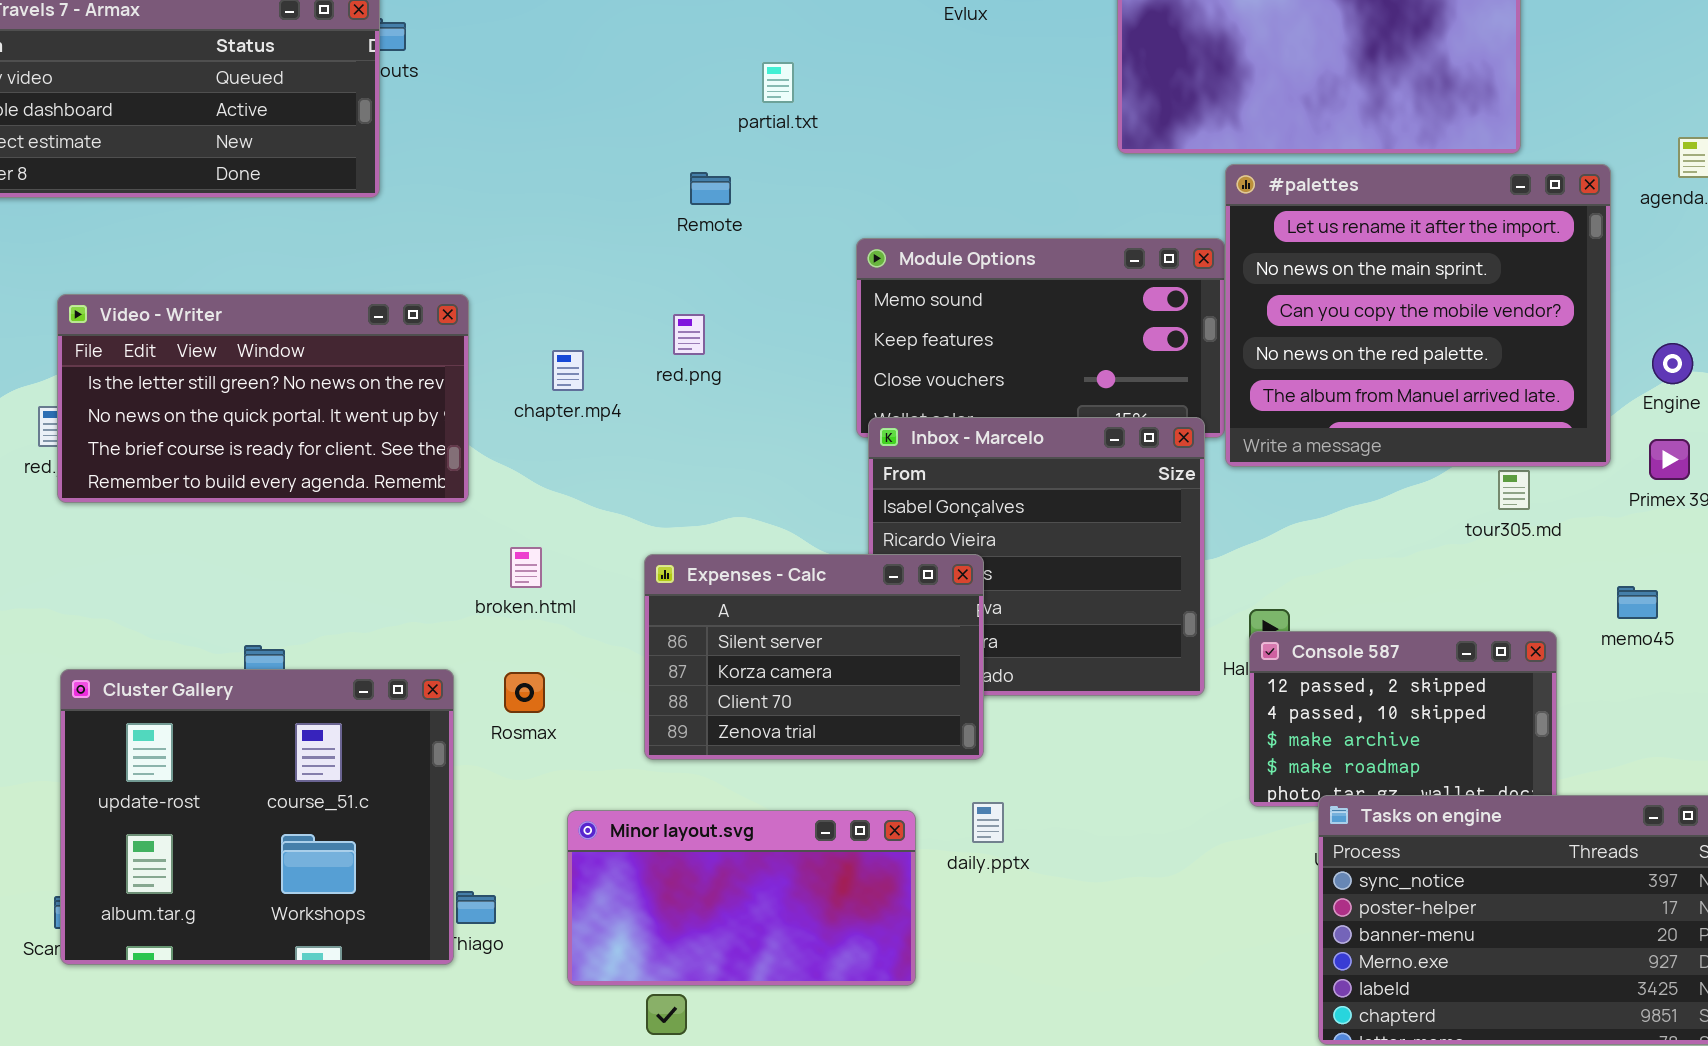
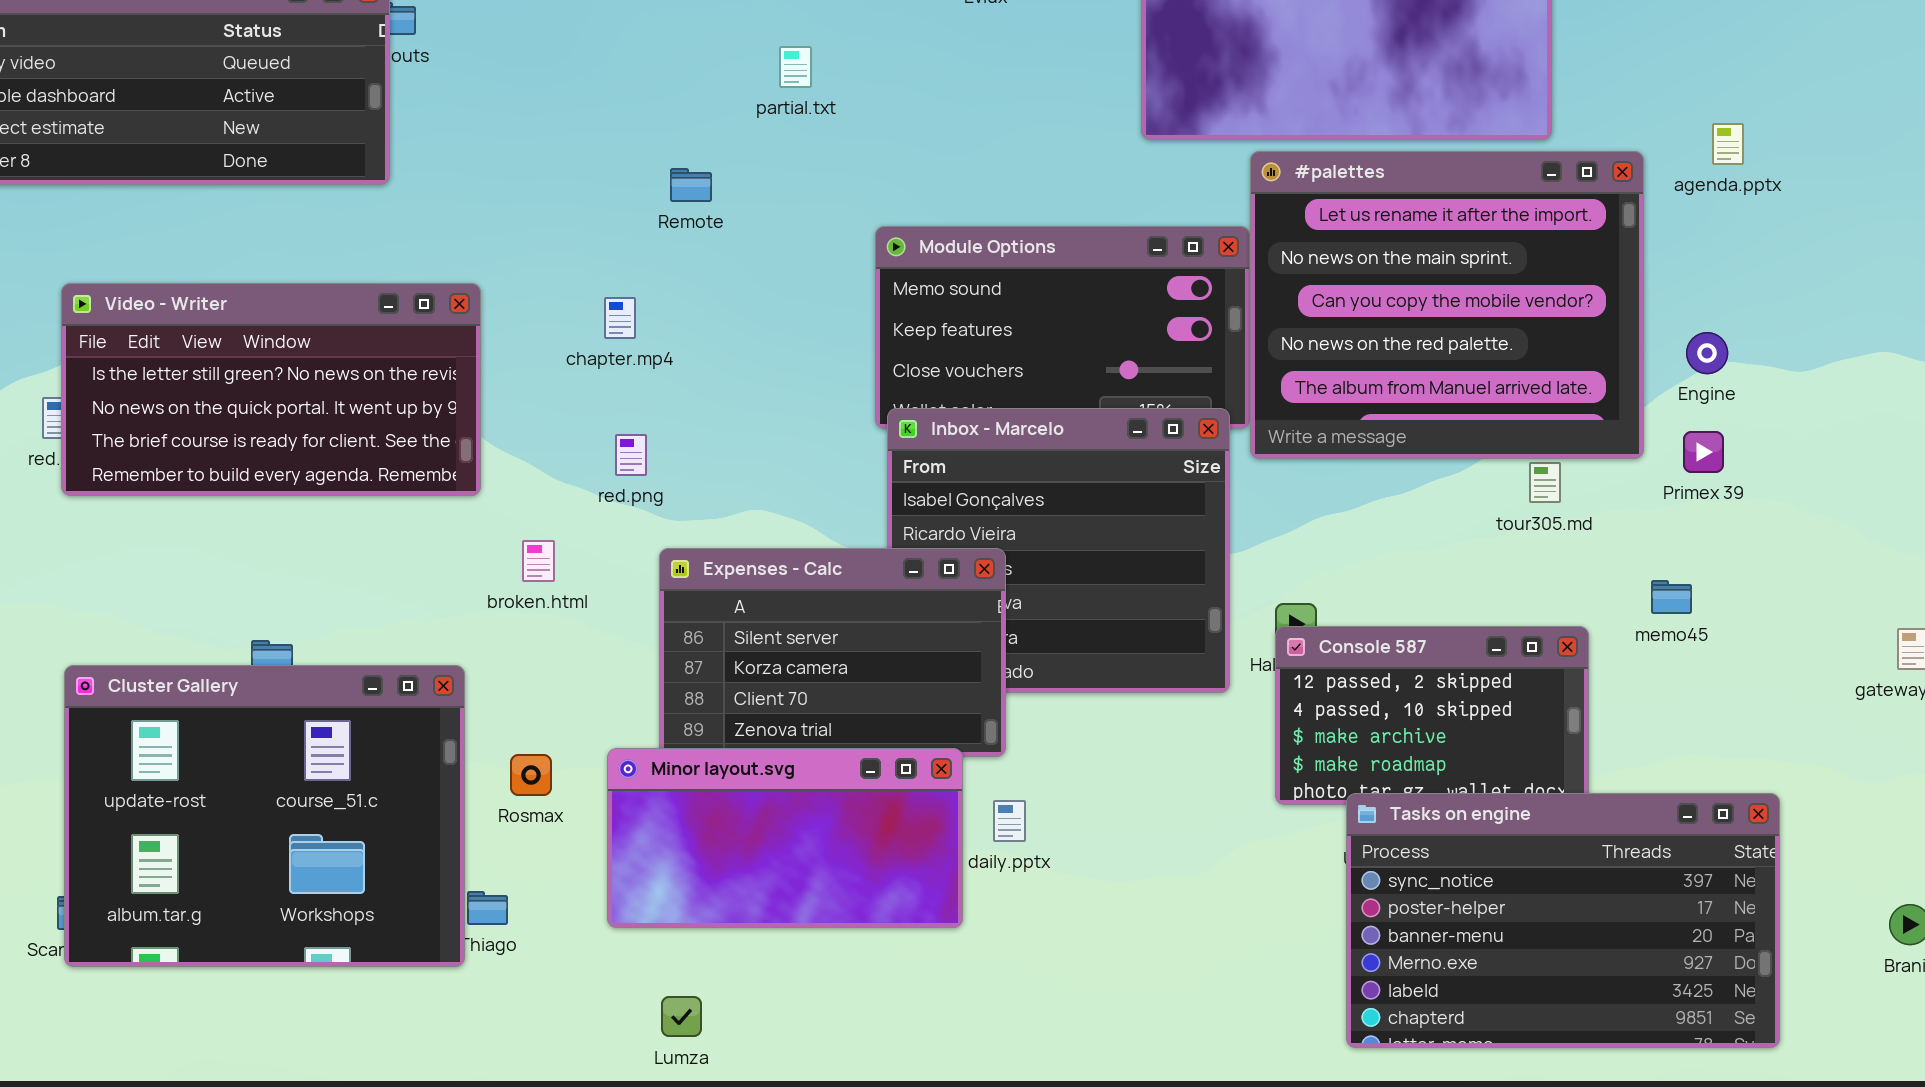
Remote: [690,172,731,205] -> [670,168,712,202], moved
red.png: [673,314,705,355] -> [615,434,647,476], moved
chapter.mp4: [552,350,584,391] -> [604,297,636,339], moved
Rosmax: [504,672,545,713] -> [510,754,552,796], moved
Minor layout.svg: [567,810,916,986] -> [607,748,963,928], moved

